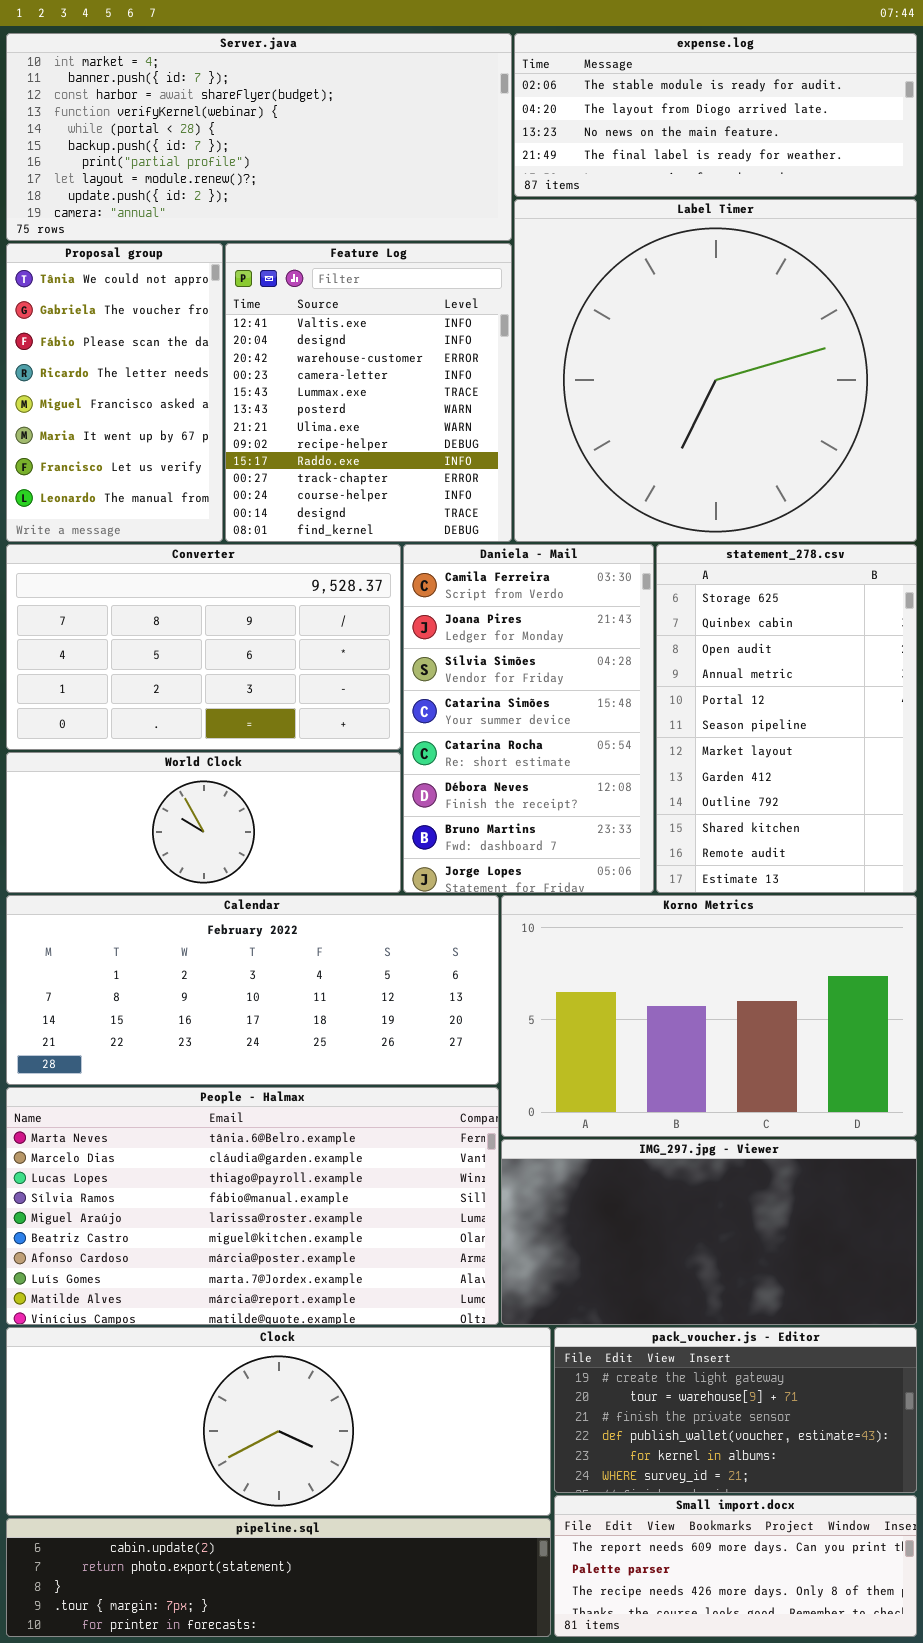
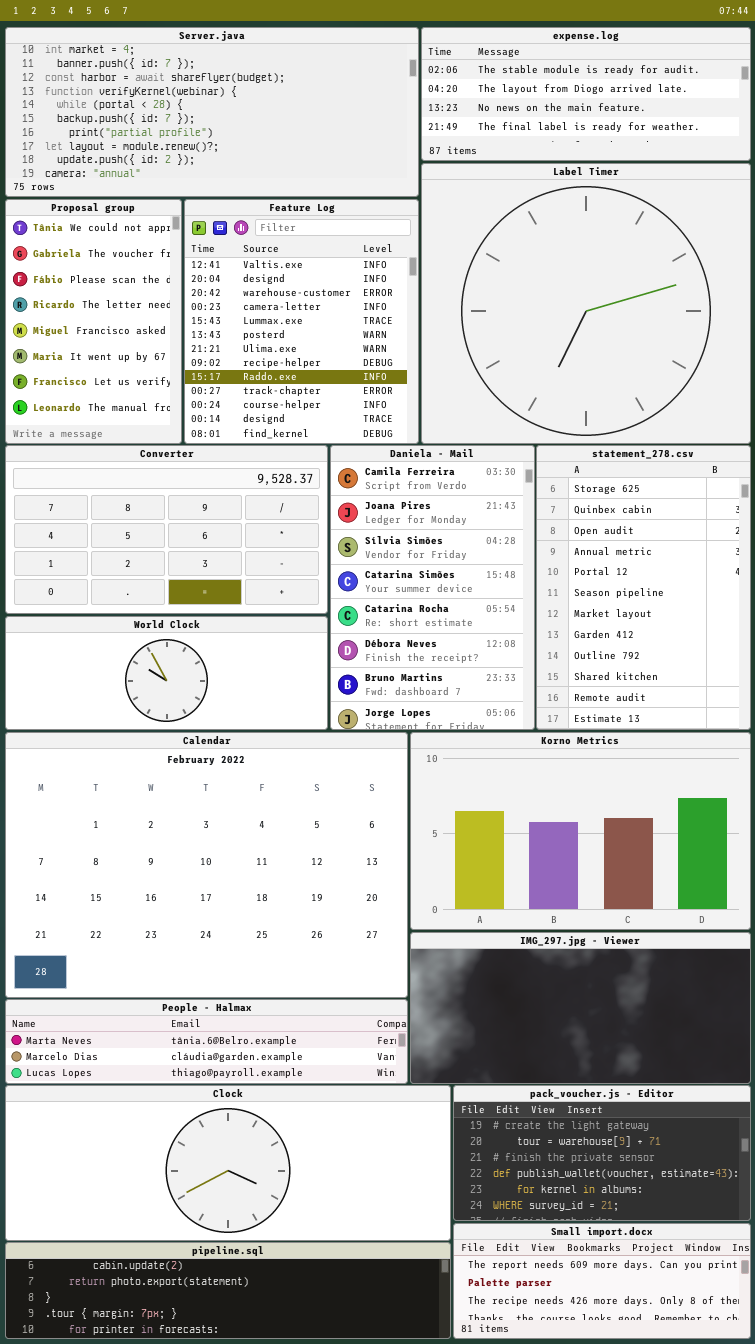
Calendar: [6,895,499,1085] -> [5,732,408,998], resized
People - Halmax: [6,1087,499,1325] -> [5,999,408,1084], resized

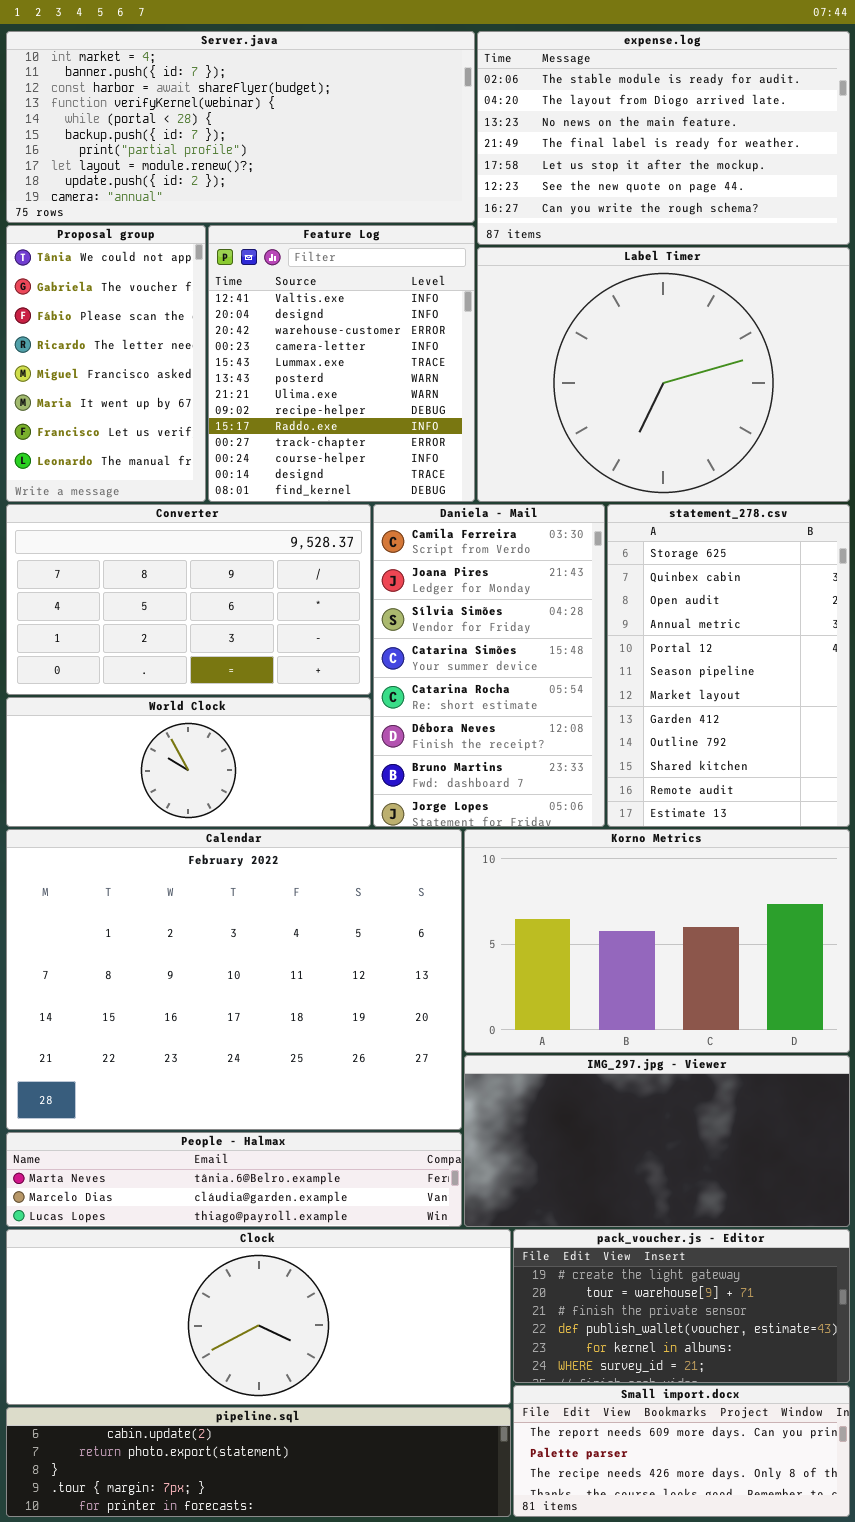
expense.log: [421,27,751,161] -> [477,31,850,245], resized
Label Timer: [421,163,751,444] -> [477,247,850,502], resized

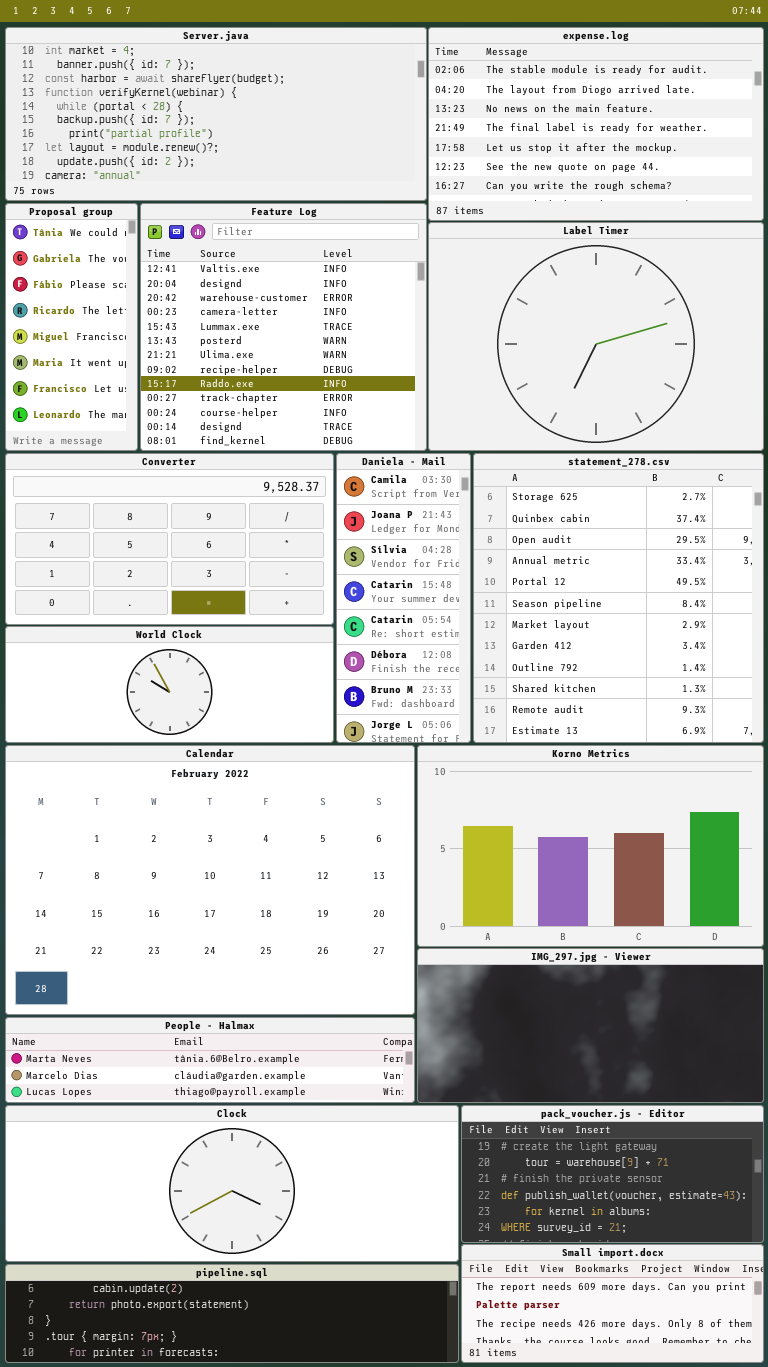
Proposal group: [6,225,206,502] -> [5,203,138,451], resized
Feature Log: [208,225,475,502] -> [140,203,427,451], resized
Daniela - Mail: [373,504,605,827] -> [336,453,471,743], resized
statement_278.csv: [607,504,850,827] -> [473,453,764,743], resized

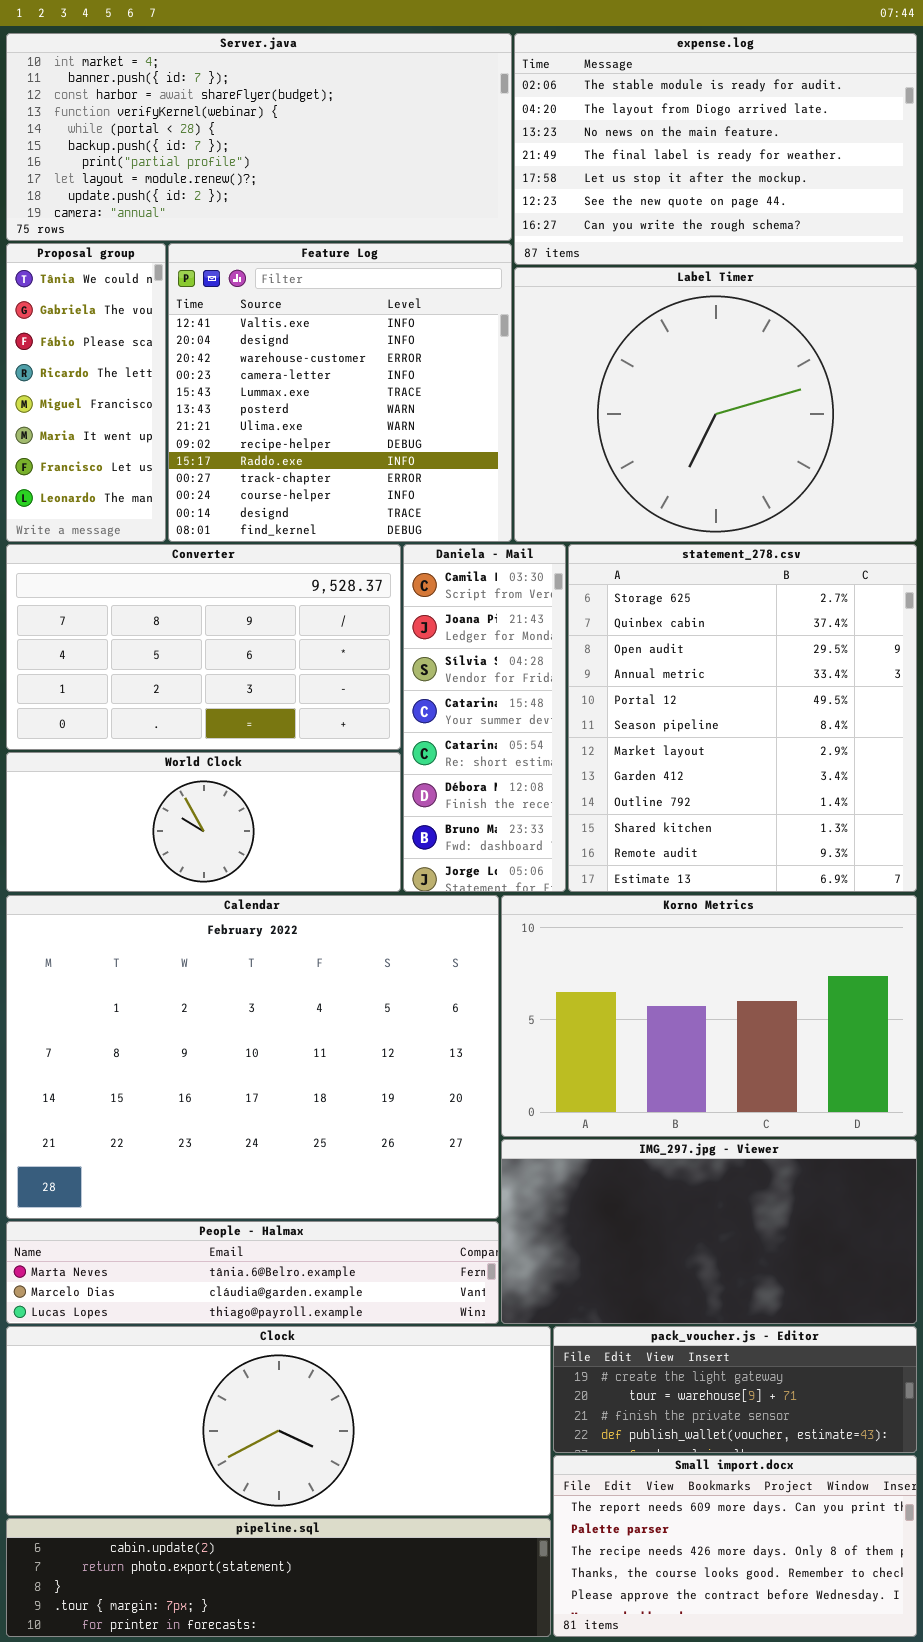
pack_voucher.js - Editor: [461,1105,764,1243] -> [553,1326,917,1453], resized
Small import.docx: [461,1244,764,1363] -> [553,1455,917,1637], resized

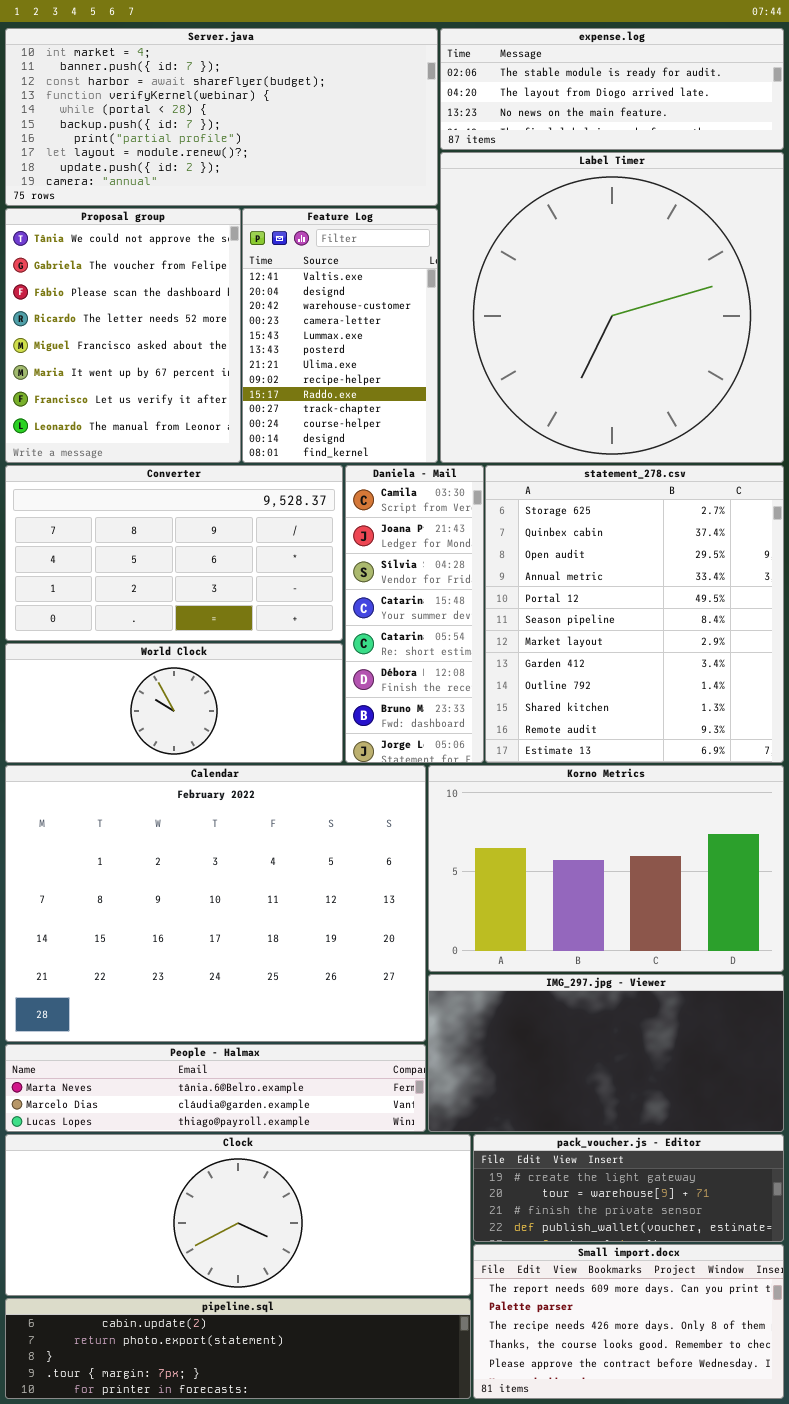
expense.log: [514,33,917,265] -> [440,28,784,150], resized
Proposal group: [6,243,166,542] -> [5,208,241,463], resized
Feature Log: [168,243,512,542] -> [242,208,438,463], resized
Label Timer: [514,267,917,542] -> [440,152,784,463], resized

